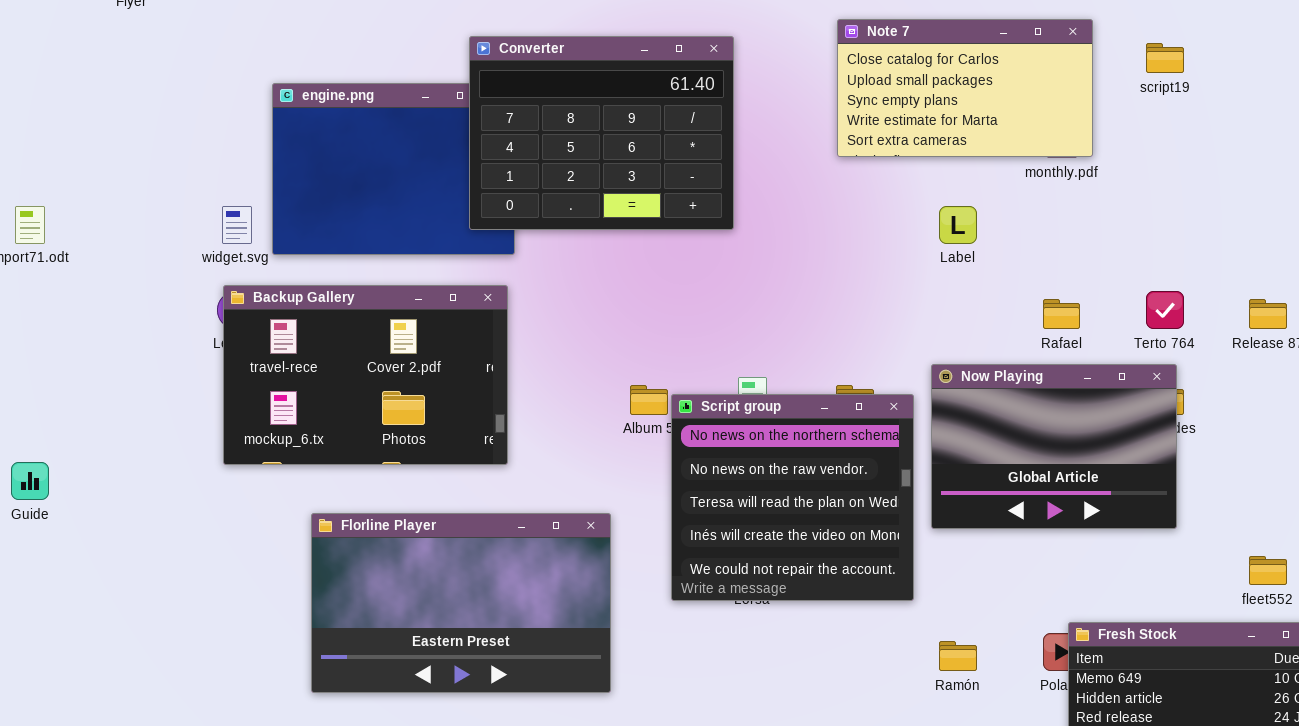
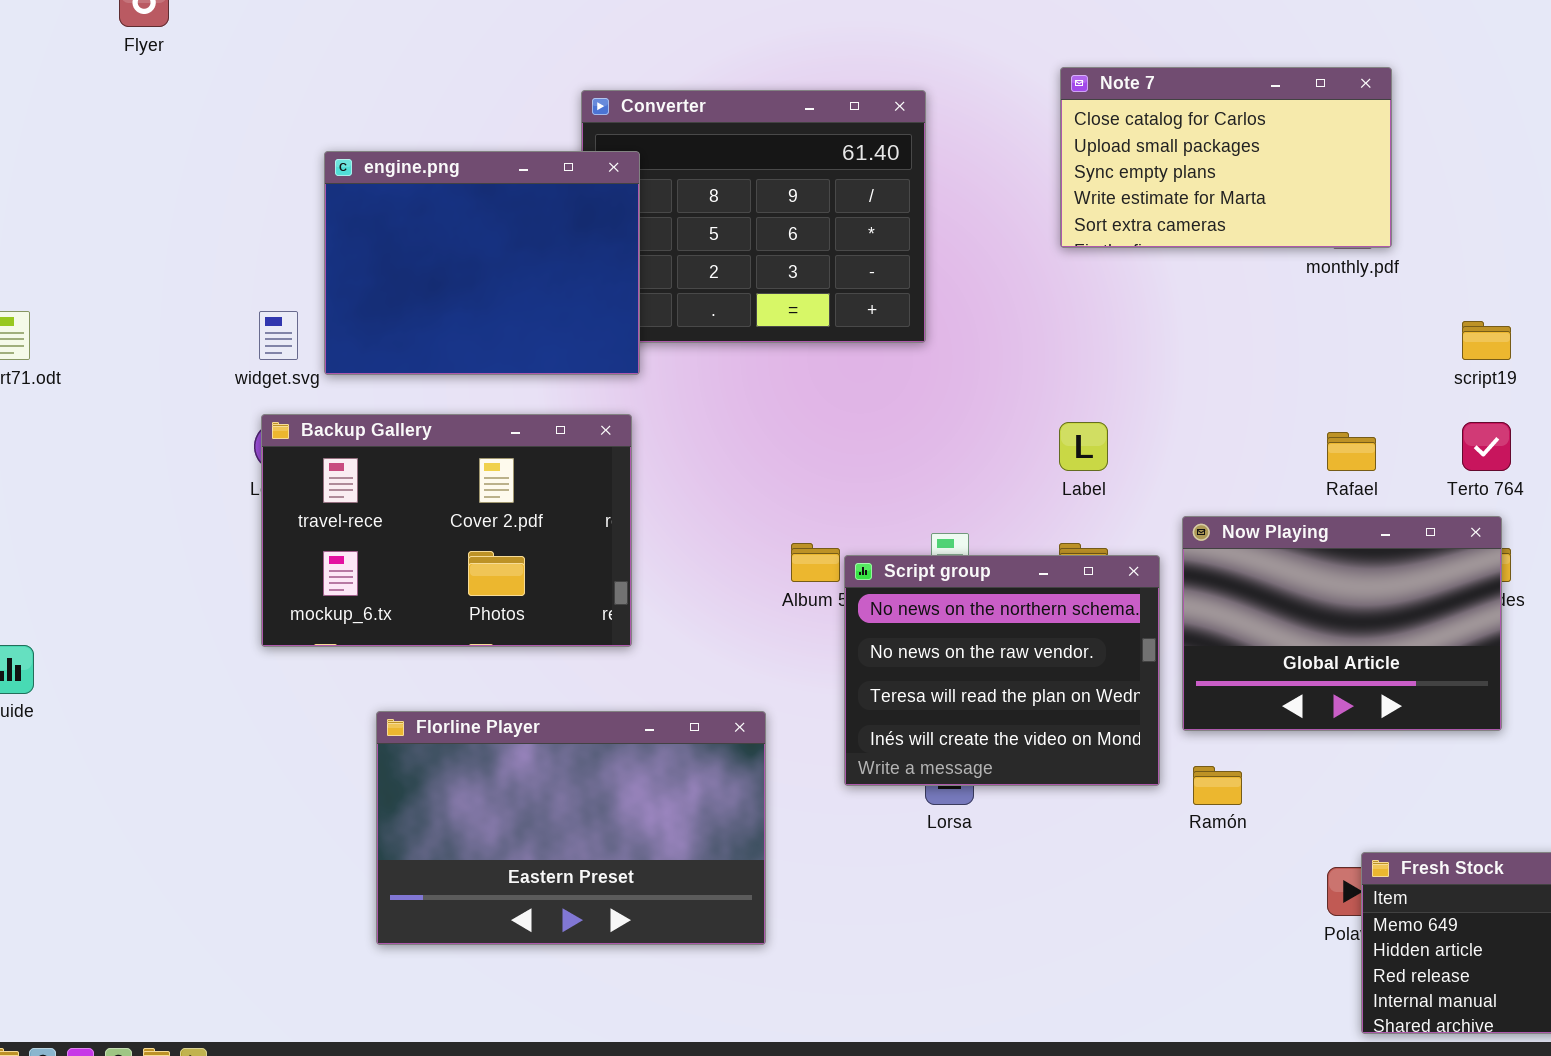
script19: [1146,43,1184,73] -> [1462,321,1511,360], moved
engine.png: [272,83,515,255] -> [324,151,640,375], raised
Label: [939,206,977,244] -> [1059,422,1108,471], moved
Script group: [671,394,914,601] -> [844,555,1160,786], resized
Ramón: [939,641,977,671] -> [1193,766,1242,805], moved

